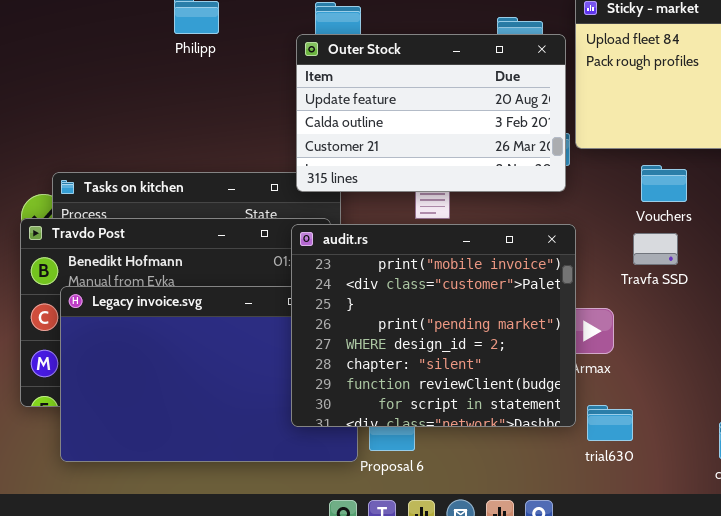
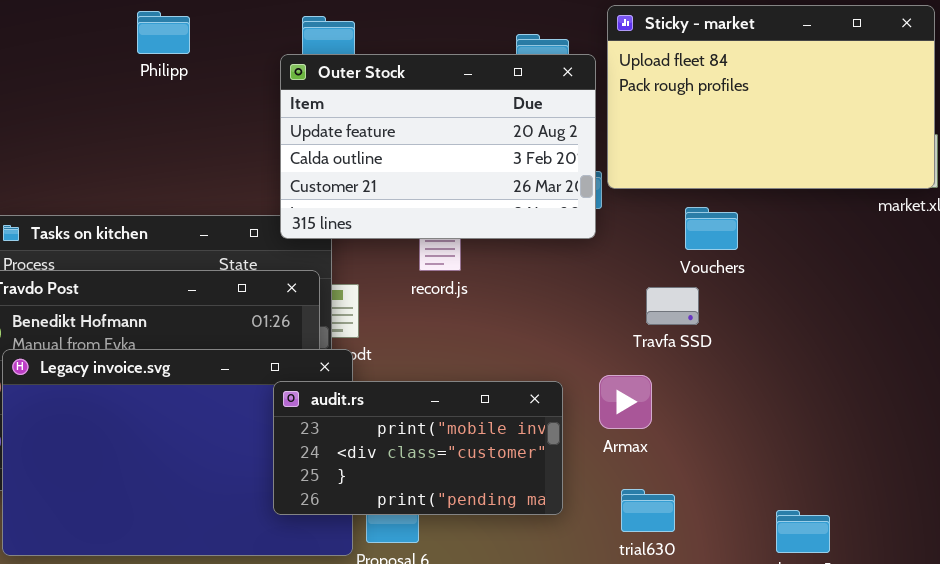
audit.rs: [291,224,576,427] -> [273,381,563,515], resized
Travfa SSD: [633,233,678,265] -> [646,287,699,325], moved

